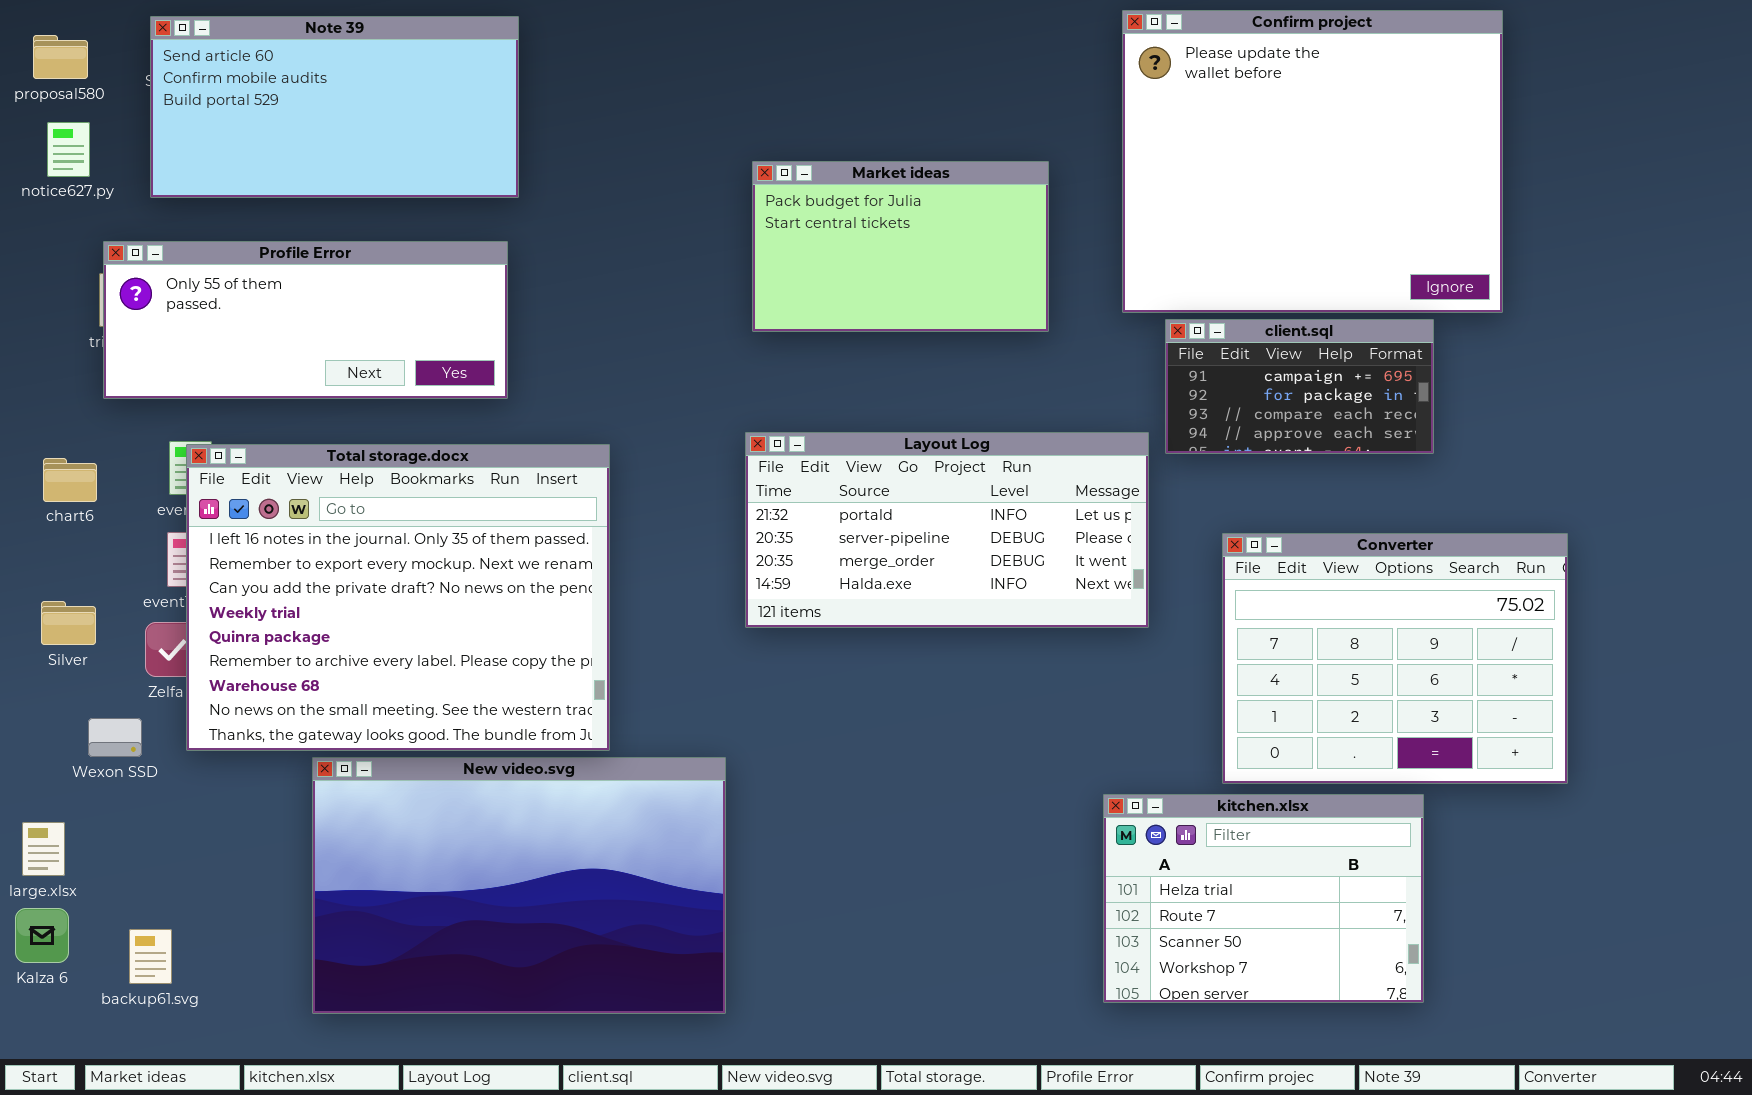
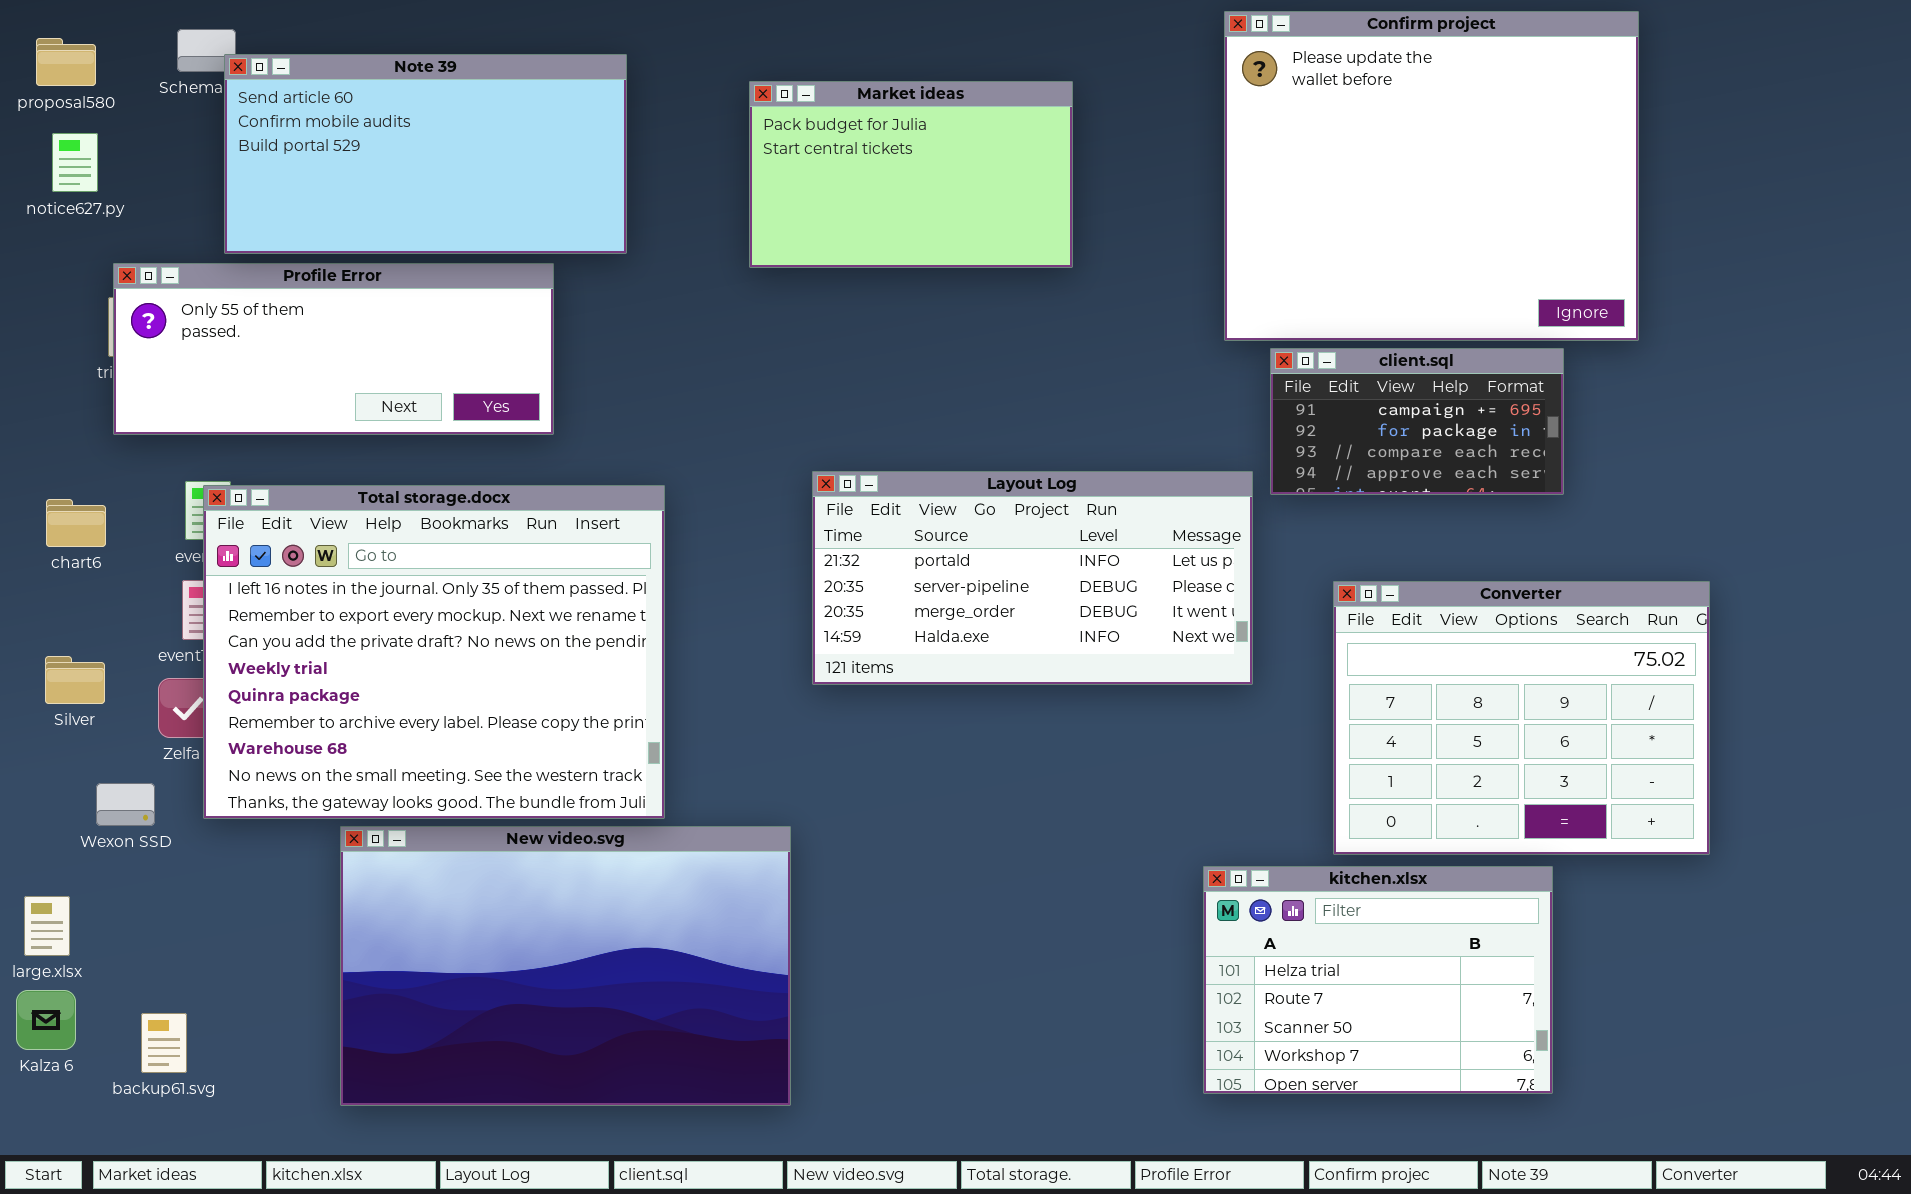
Note 39: [150,16,519,198] -> [224,54,627,254], moved
Market ideas: [752,161,1049,332] -> [749,81,1073,268], moved

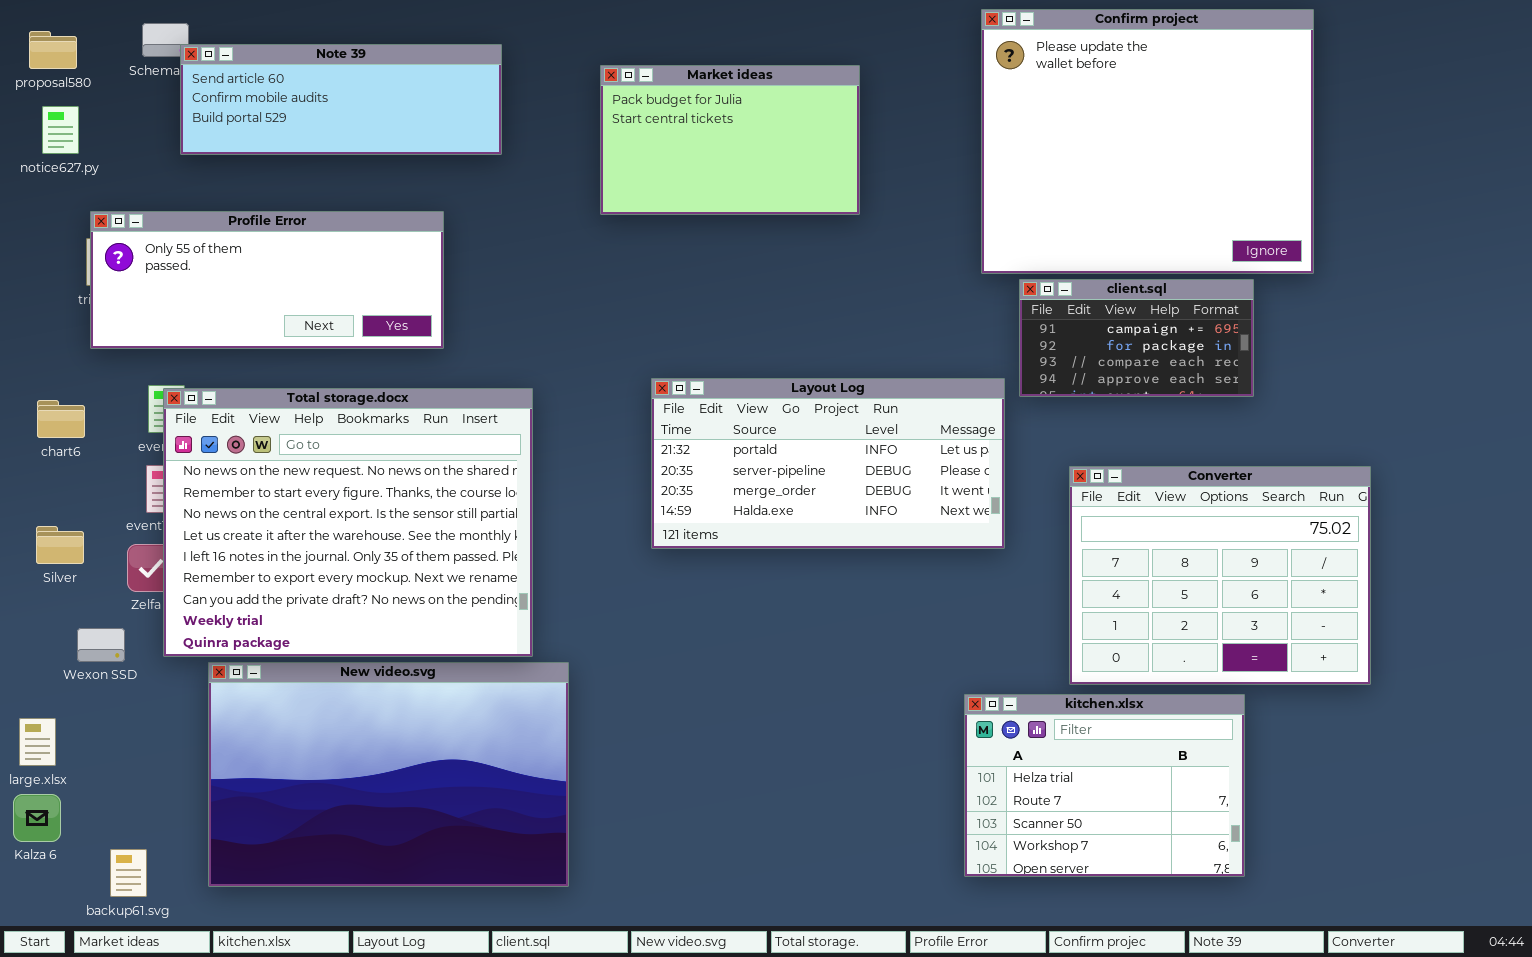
Note 39: [224,54,627,254] -> [180,44,502,155], resized
Total storage.docx: [203,485,665,819] -> [163,388,533,657], scrolled up 4 rows
New video.svg: [340,826,791,1106] -> [208,662,569,887], moved
backup61.svg: [141,1013,187,1073] -> [110,849,147,897], moved

